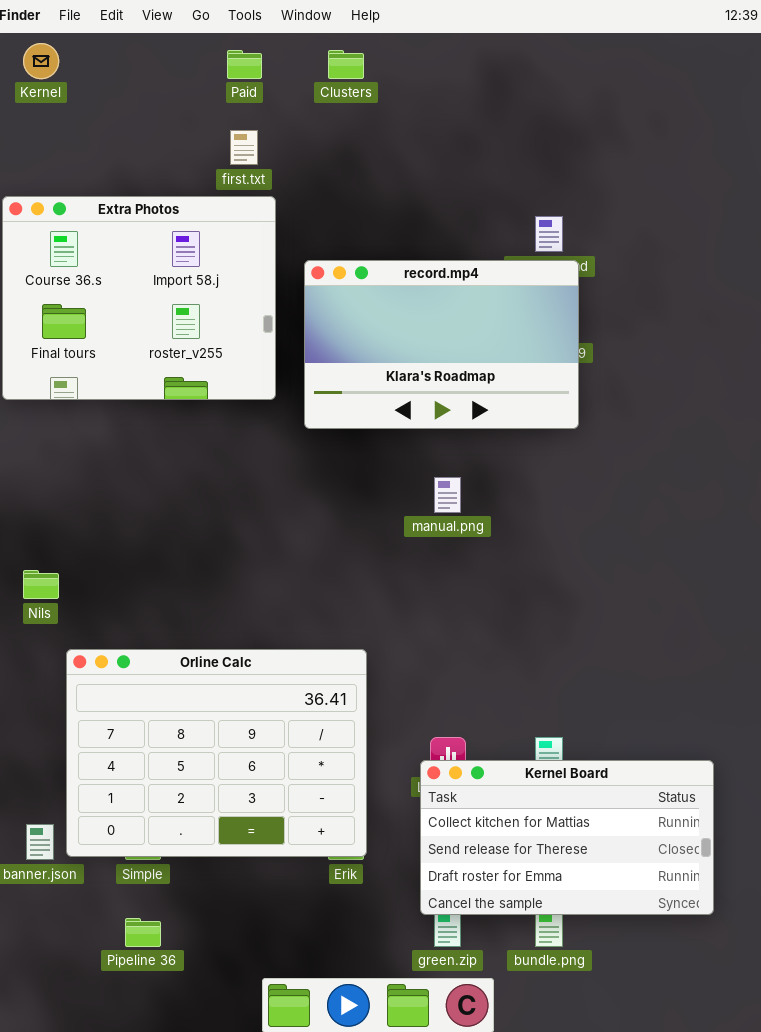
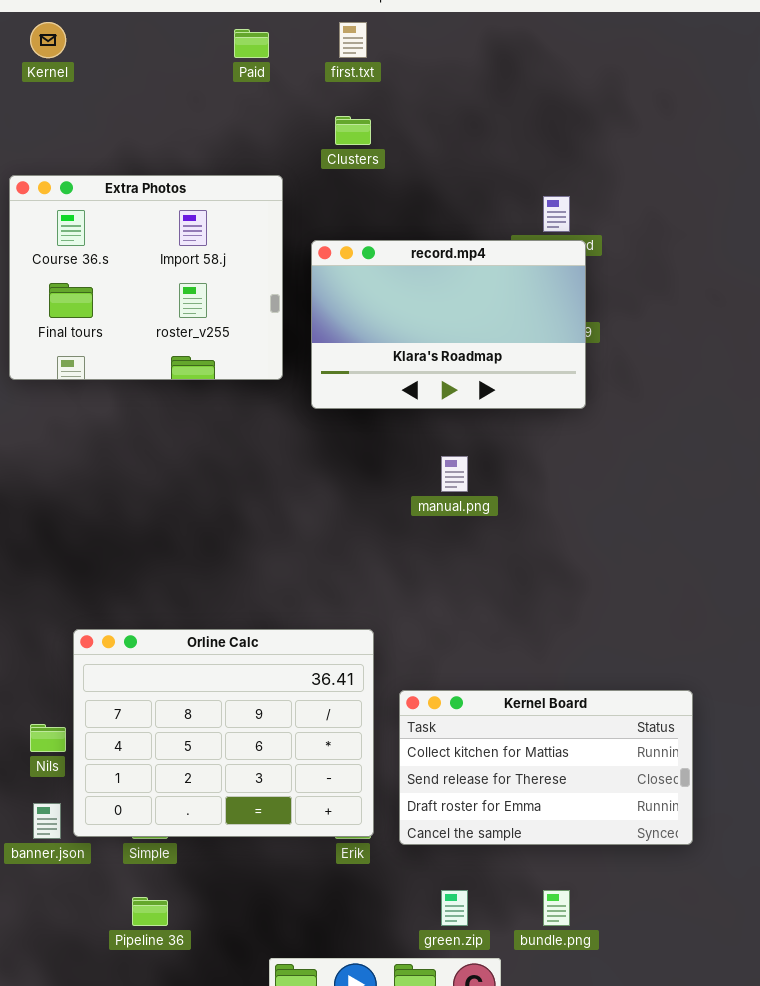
Clusters: [328,50,364,79] -> [335,116,371,145], moved
first.txt: [230,130,258,165] -> [339,22,367,58], moved
Nils: [23,570,59,599] -> [30,724,66,752], moved
Kernel Board: [420,760,714,915] -> [399,690,693,845], moved

